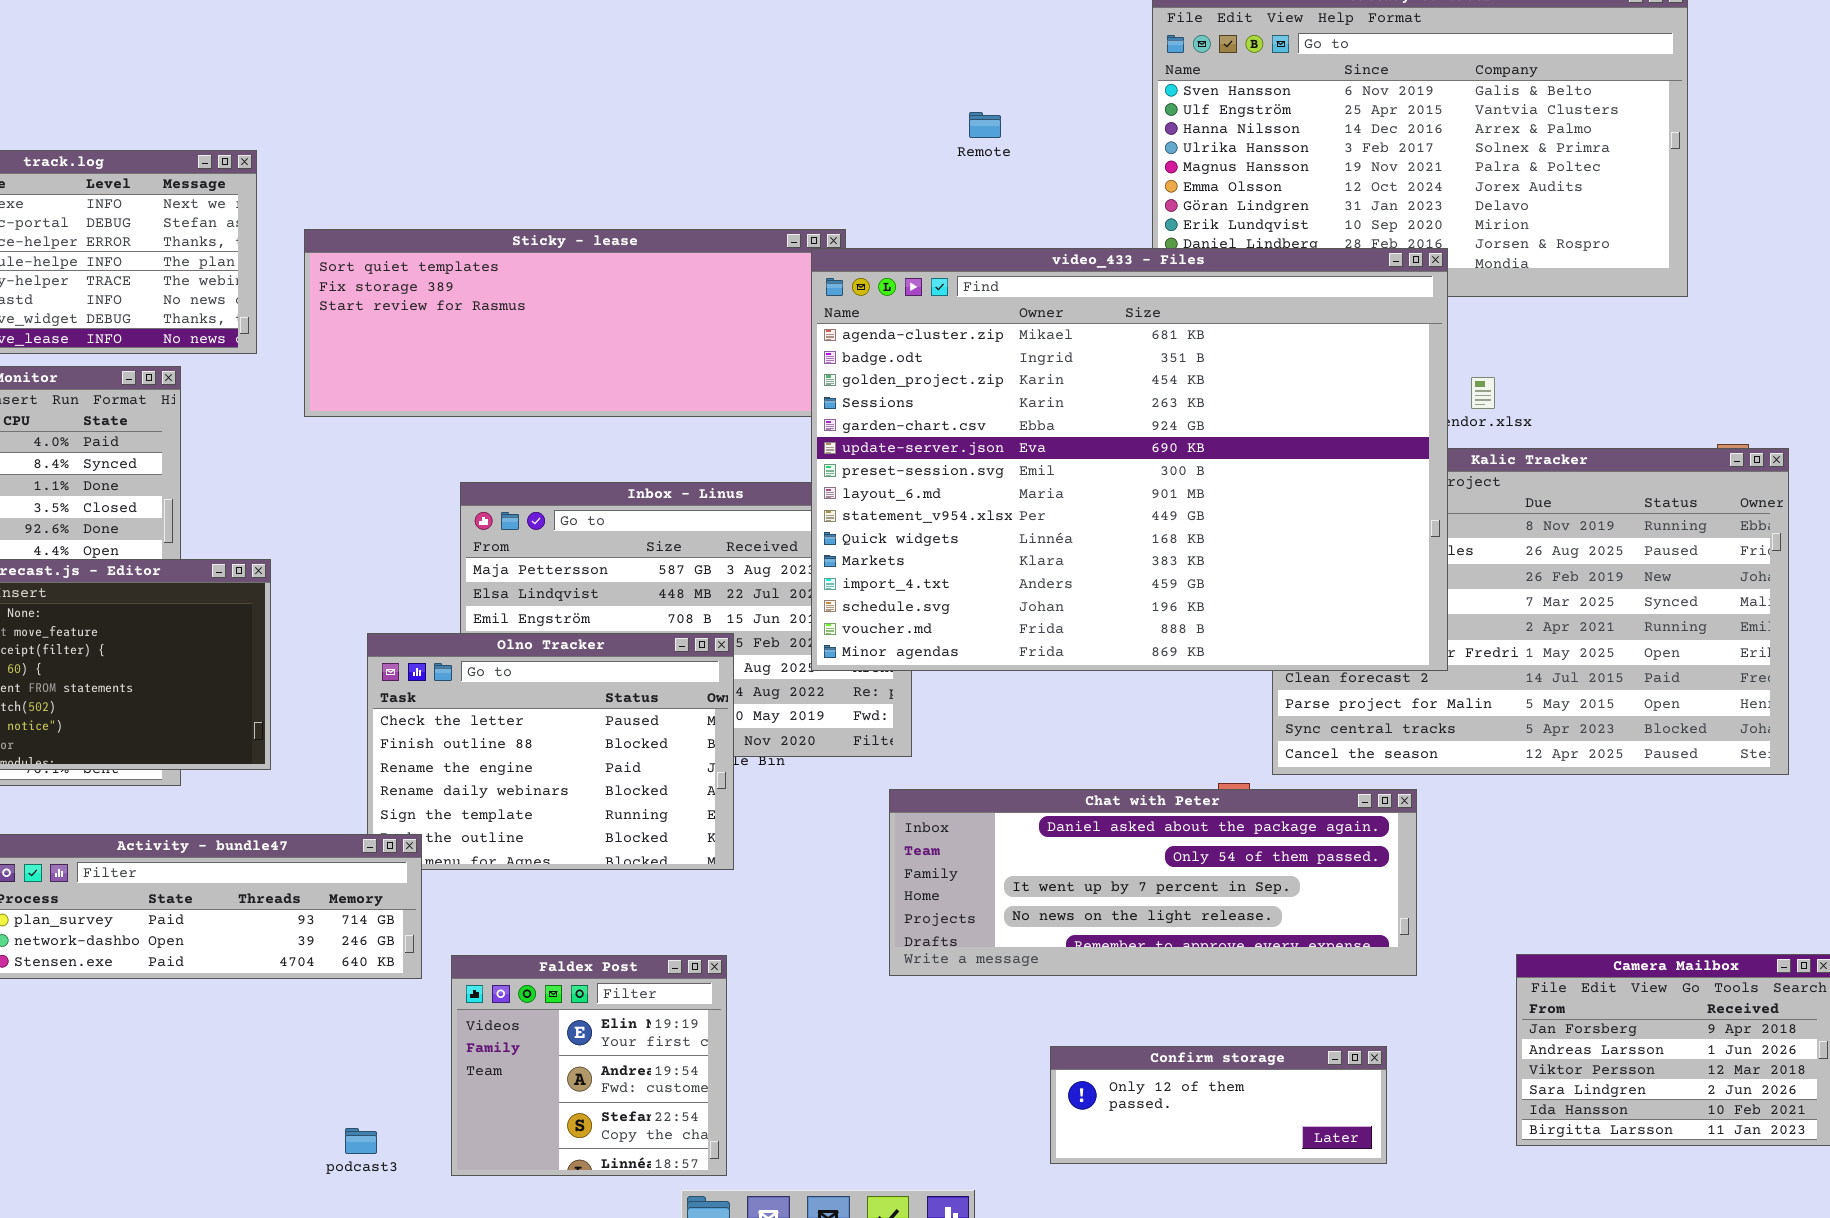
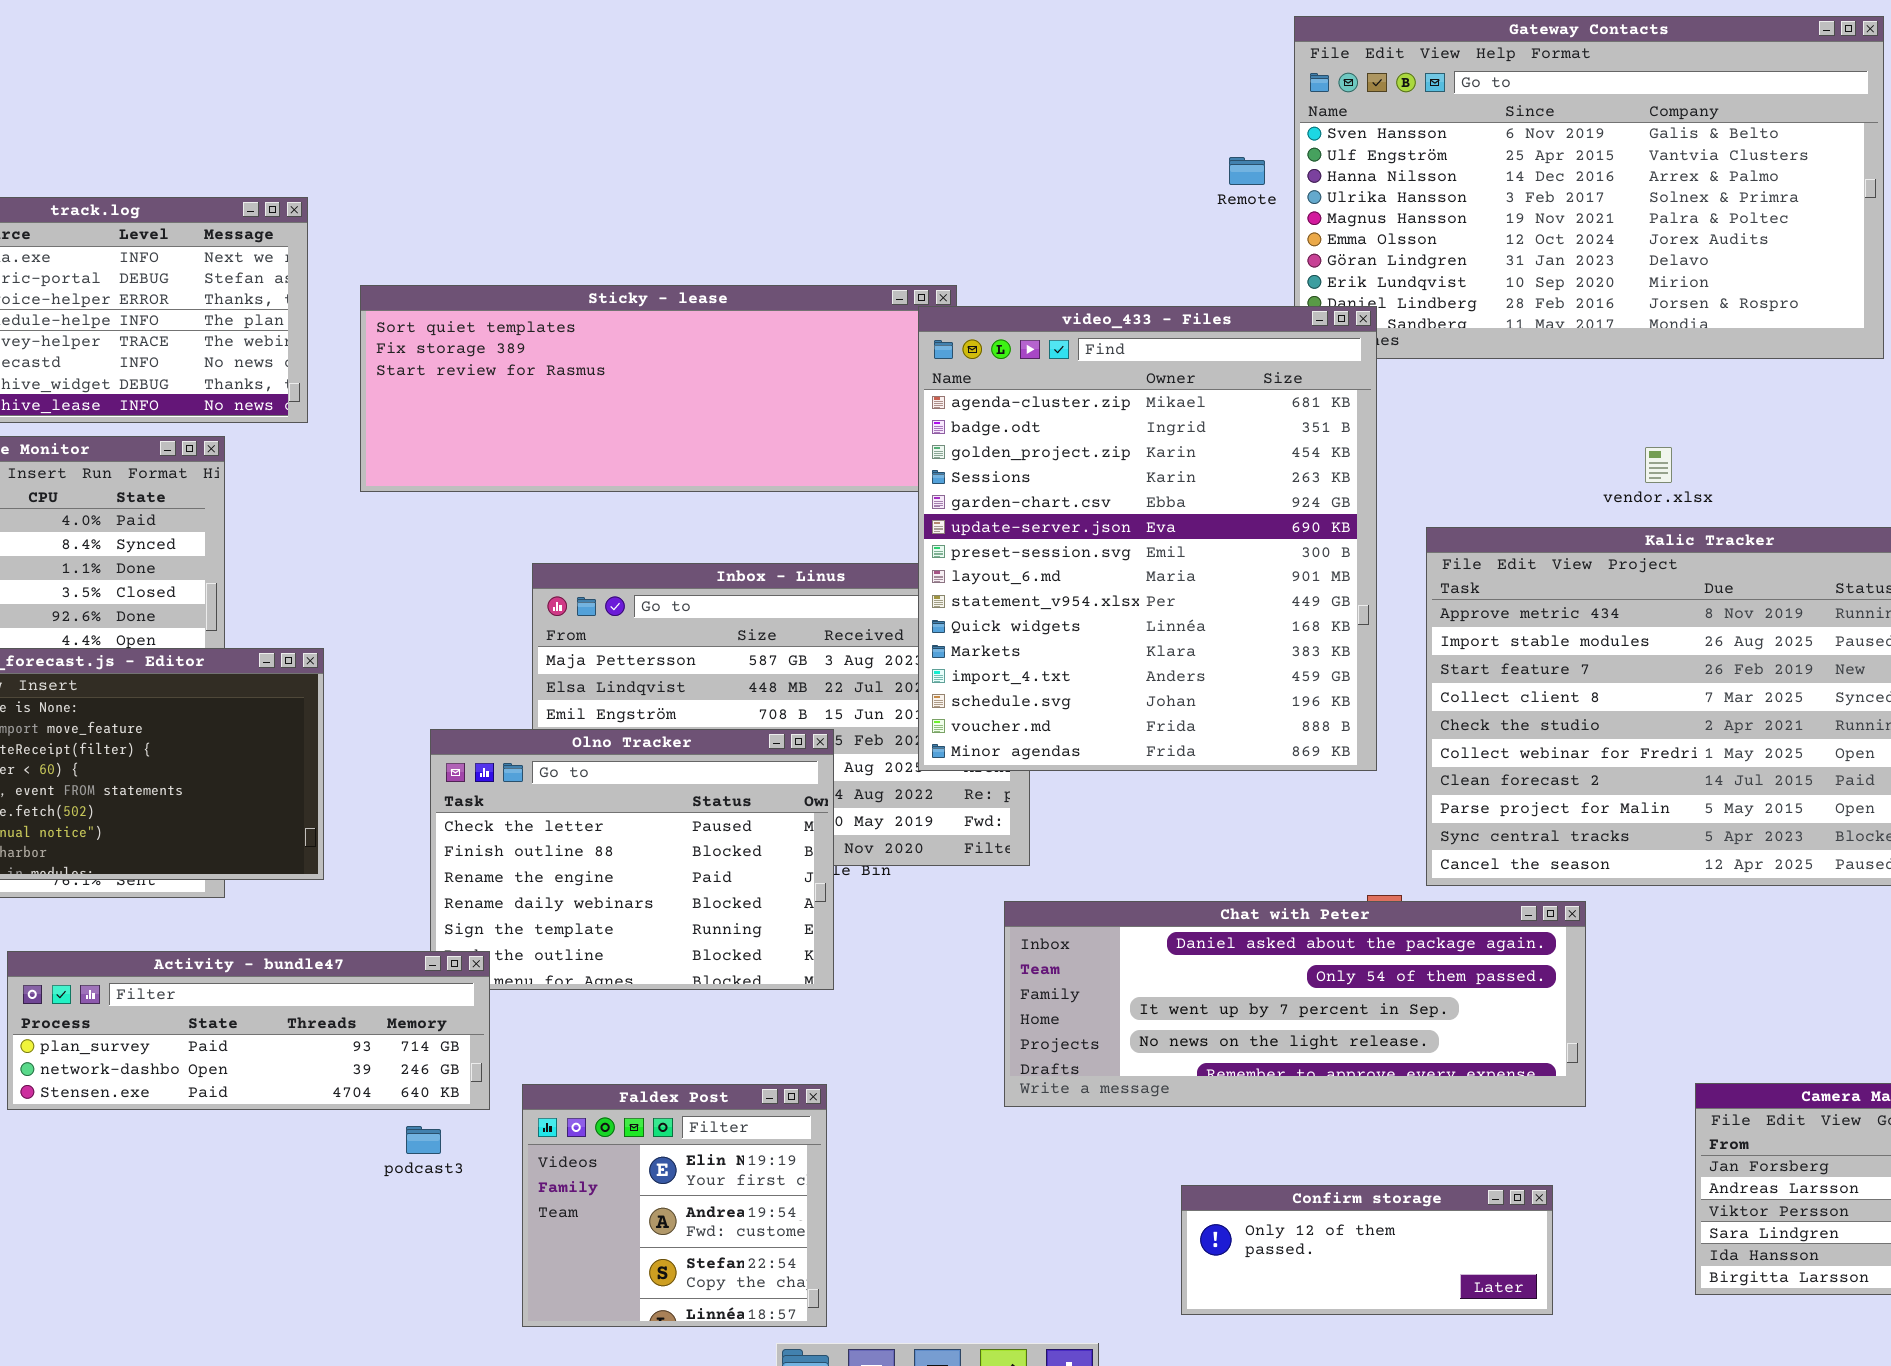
Remote: [969,112,1001,138] -> [1229,157,1265,185], moved
video_433 - Files: [811,248,1448,671] -> [918,306,1377,771], resized
podcast3: [345,1128,377,1154] -> [406,1126,441,1154], moved

